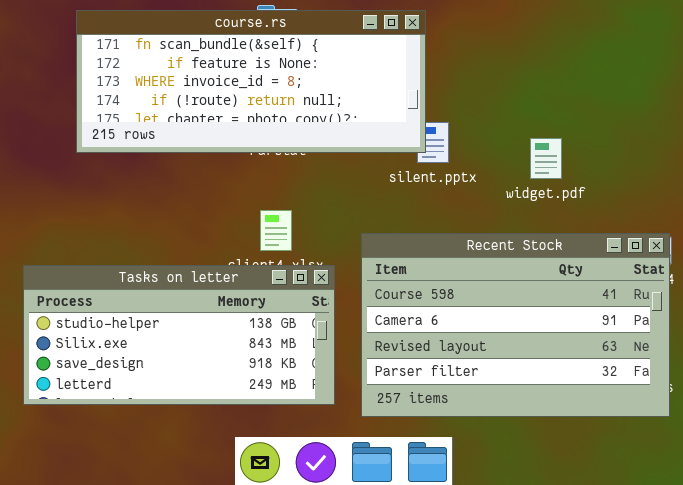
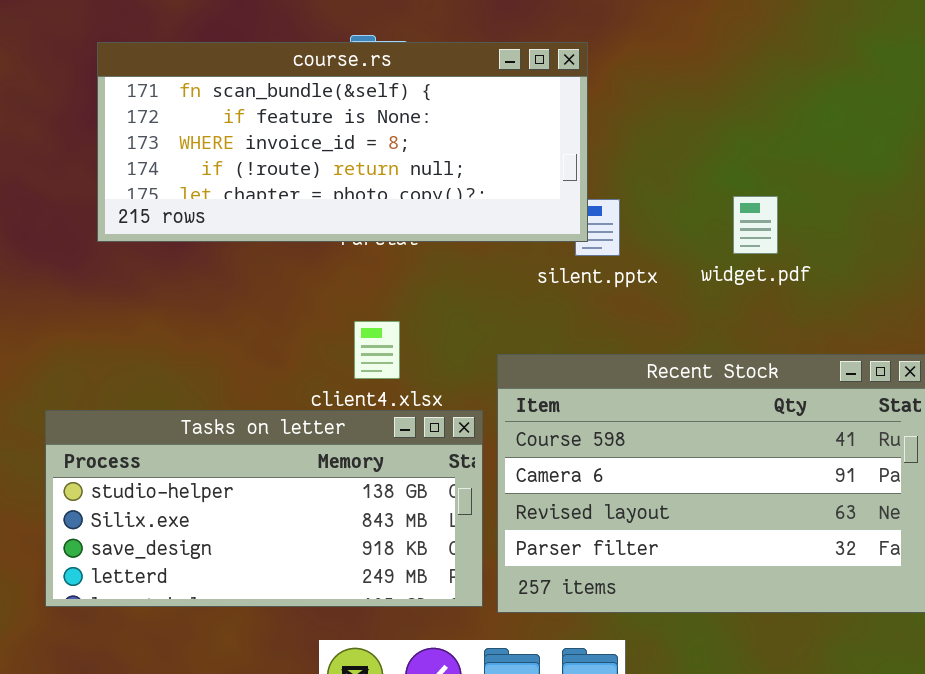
widget.pdf: [530,138,562,179] -> [733,196,778,254], moved
Tasks on letter: [23,265,335,405] -> [45,410,483,607], moved

